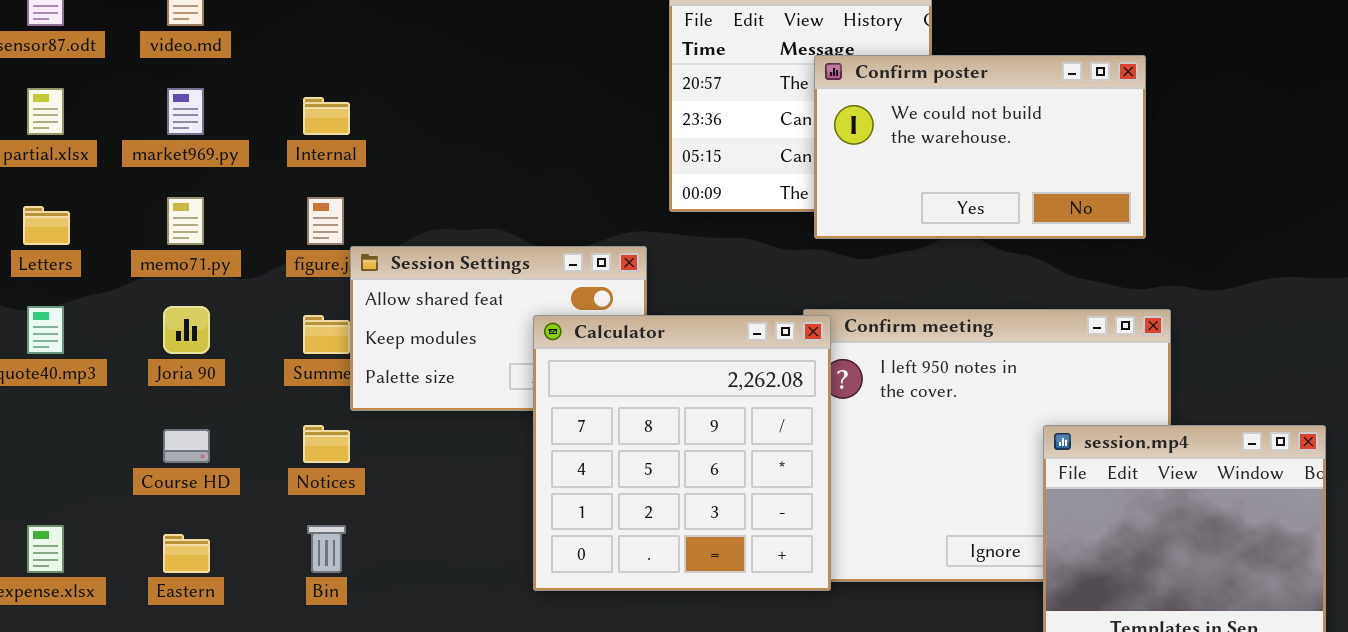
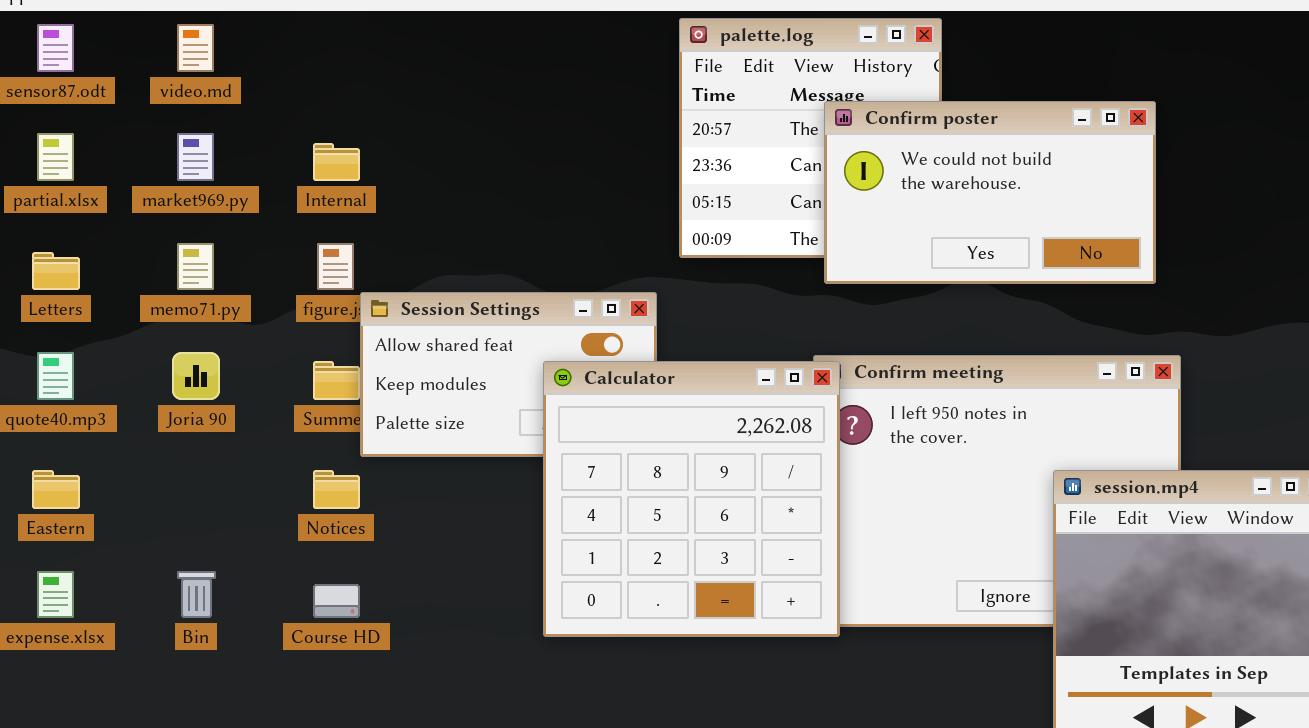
Course HD: [163,429,210,463] -> [313,584,360,618], moved
Bin: [307,525,346,573] -> [177,571,216,618], moved
Eastern: [163,534,210,573] -> [32,470,80,509], moved

